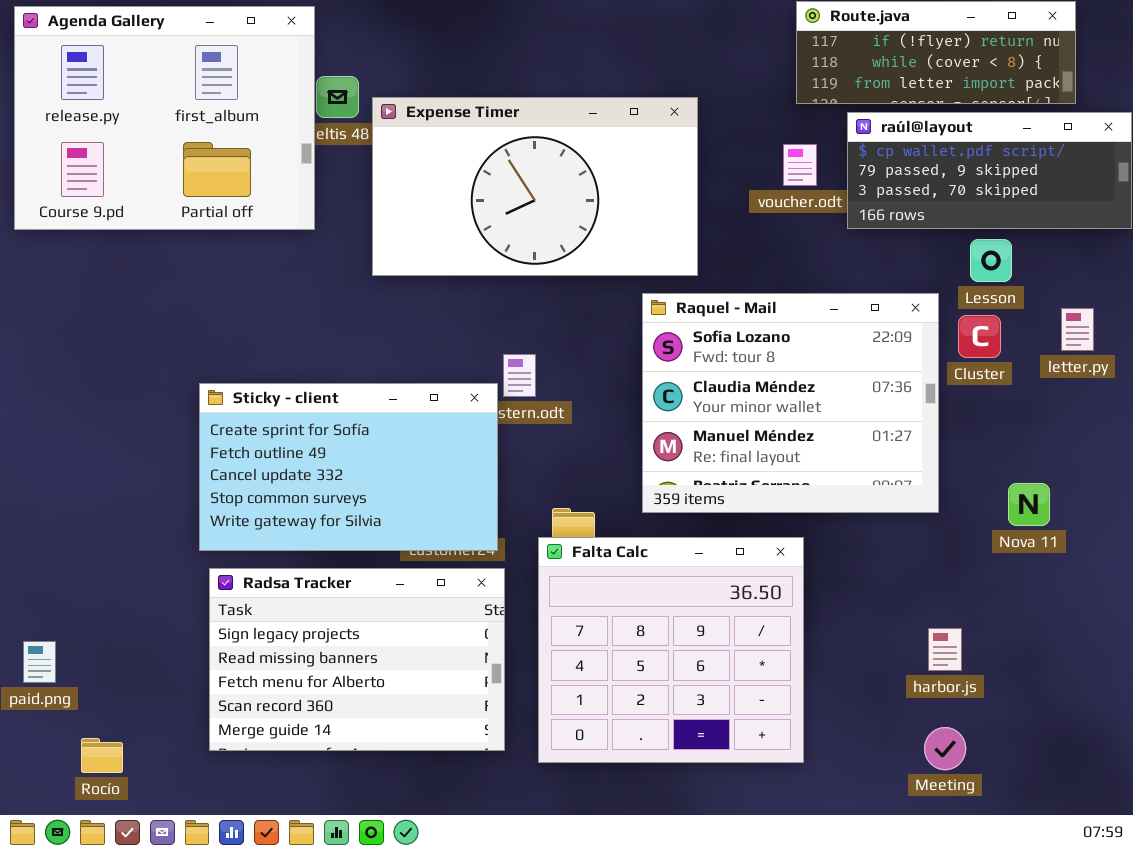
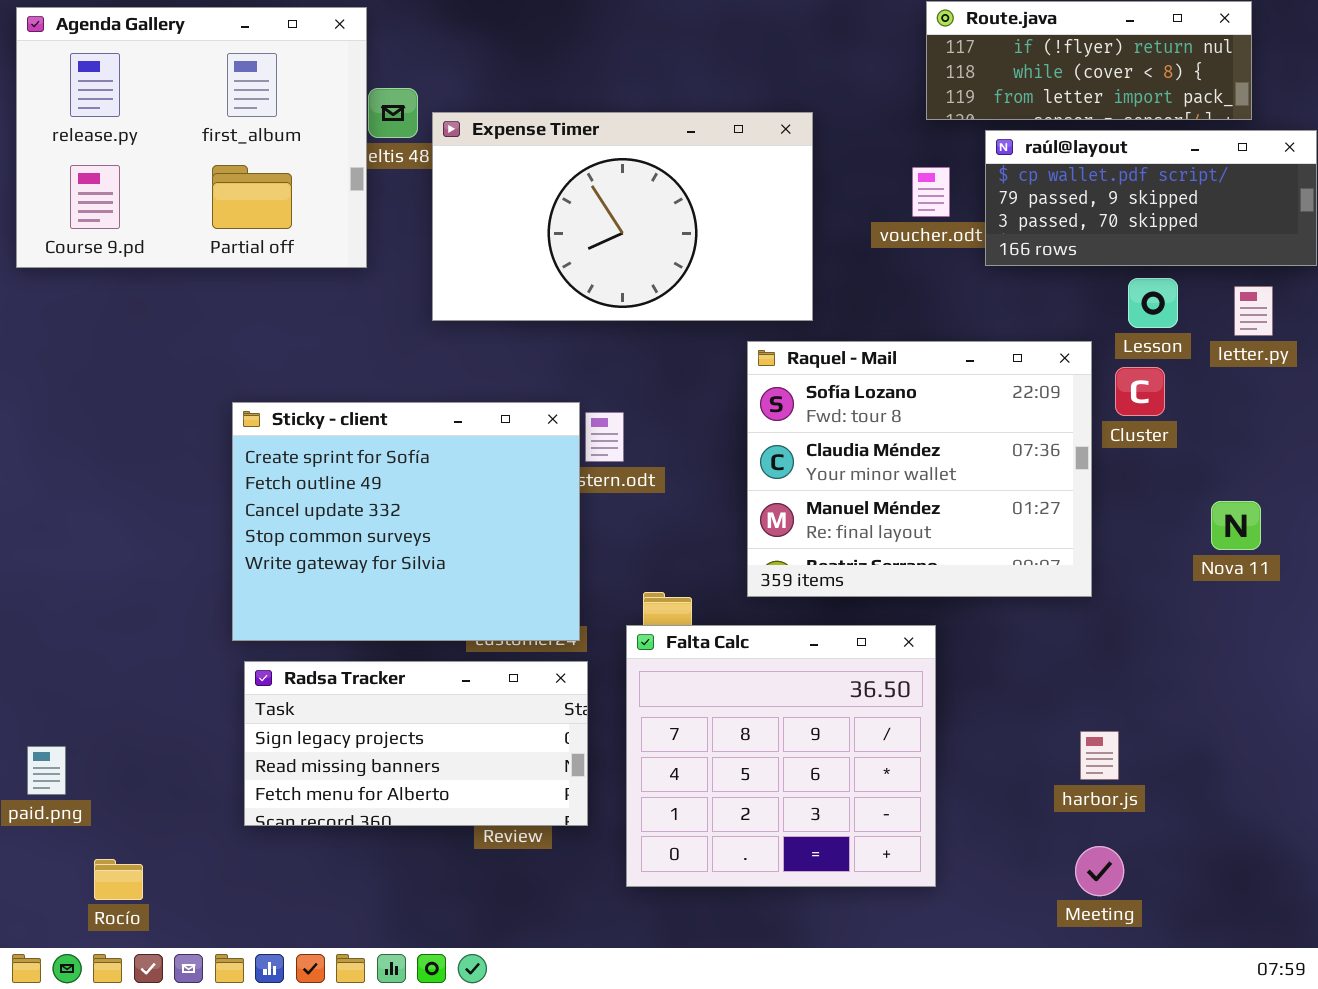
letter.py: [1061,308,1094,351] -> [1234,286,1273,336], moved
Sticky - client: [199,383,498,551] -> [232,402,580,641], resized
Nova 11: [1008,483,1050,526] -> [1211,501,1261,550], moved
Radsa Tracker: [209,568,505,751] -> [244,661,588,826], resized

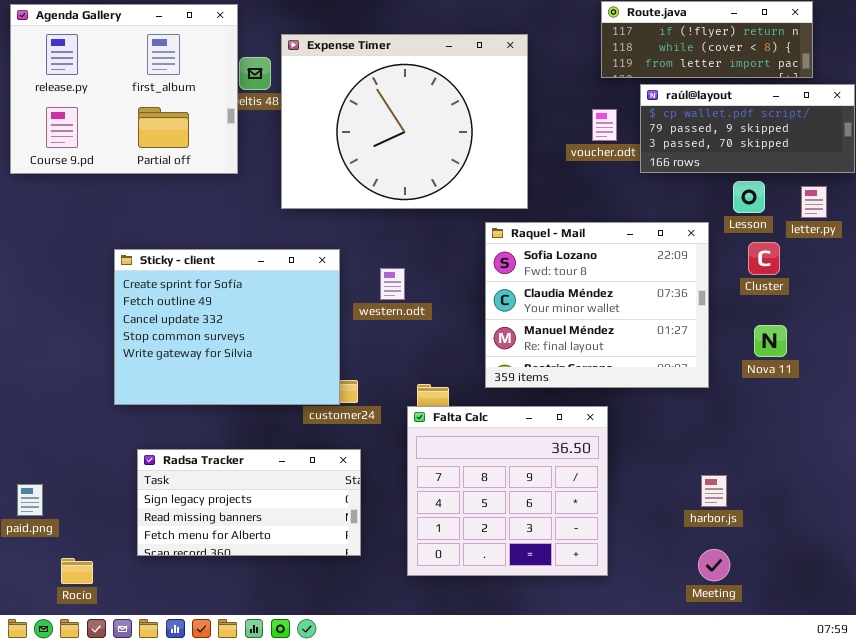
Expense Timer: [432,112,813,321] -> [281,34,528,209], resized
Cluster: [1115,367,1165,416] -> [748,242,780,275], moved
Sticky - client: [232,402,580,641] -> [114,249,340,405], moved
Nova 11: [1211,501,1261,550] -> [754,325,787,357], moved
Radsa Tracker: [244,661,588,826] -> [137,449,361,556], moved

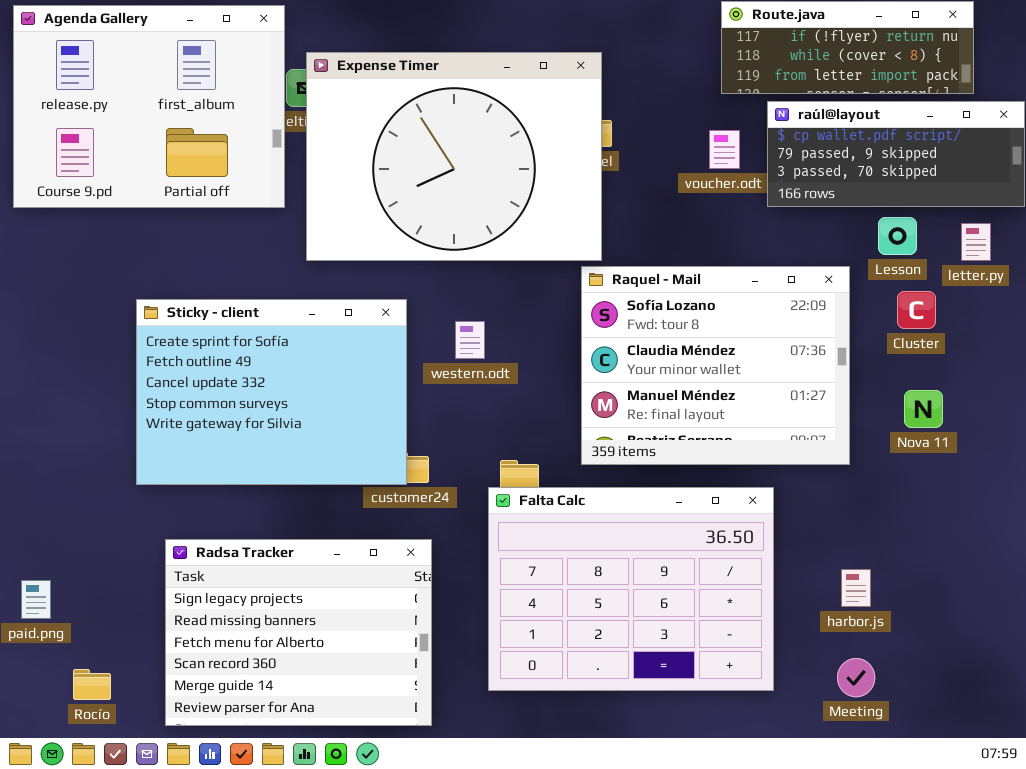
Expense Timer: [281,34,528,209] -> [306,52,602,261], moved
Falta Calc: [407,406,608,576] -> [488,487,774,691], resized
Radsa Tracker: [137,449,361,556] -> [165,539,432,726], resized

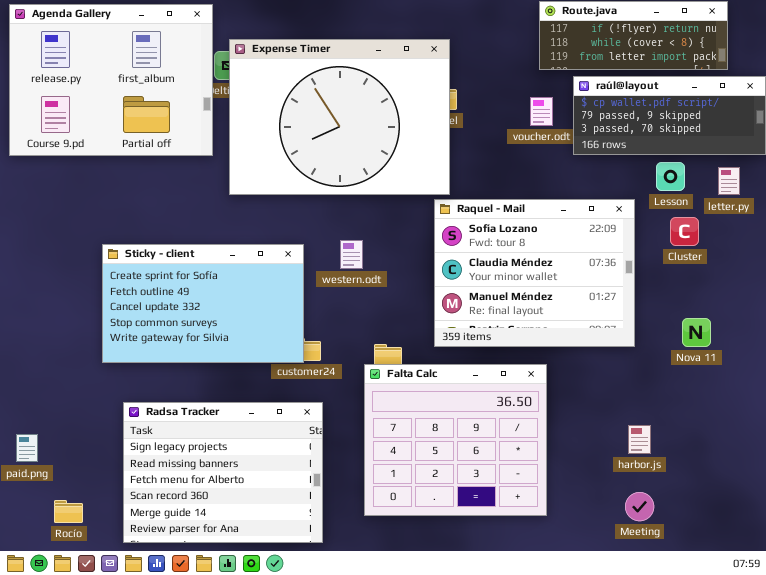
Sticky - client: [136,299,407,485] -> [102,244,304,363], resized
Nova 11: [904,390,943,428] -> [682,318,711,347], moved
Falta Calc: [488,487,774,691] -> [364,364,547,516], resized

